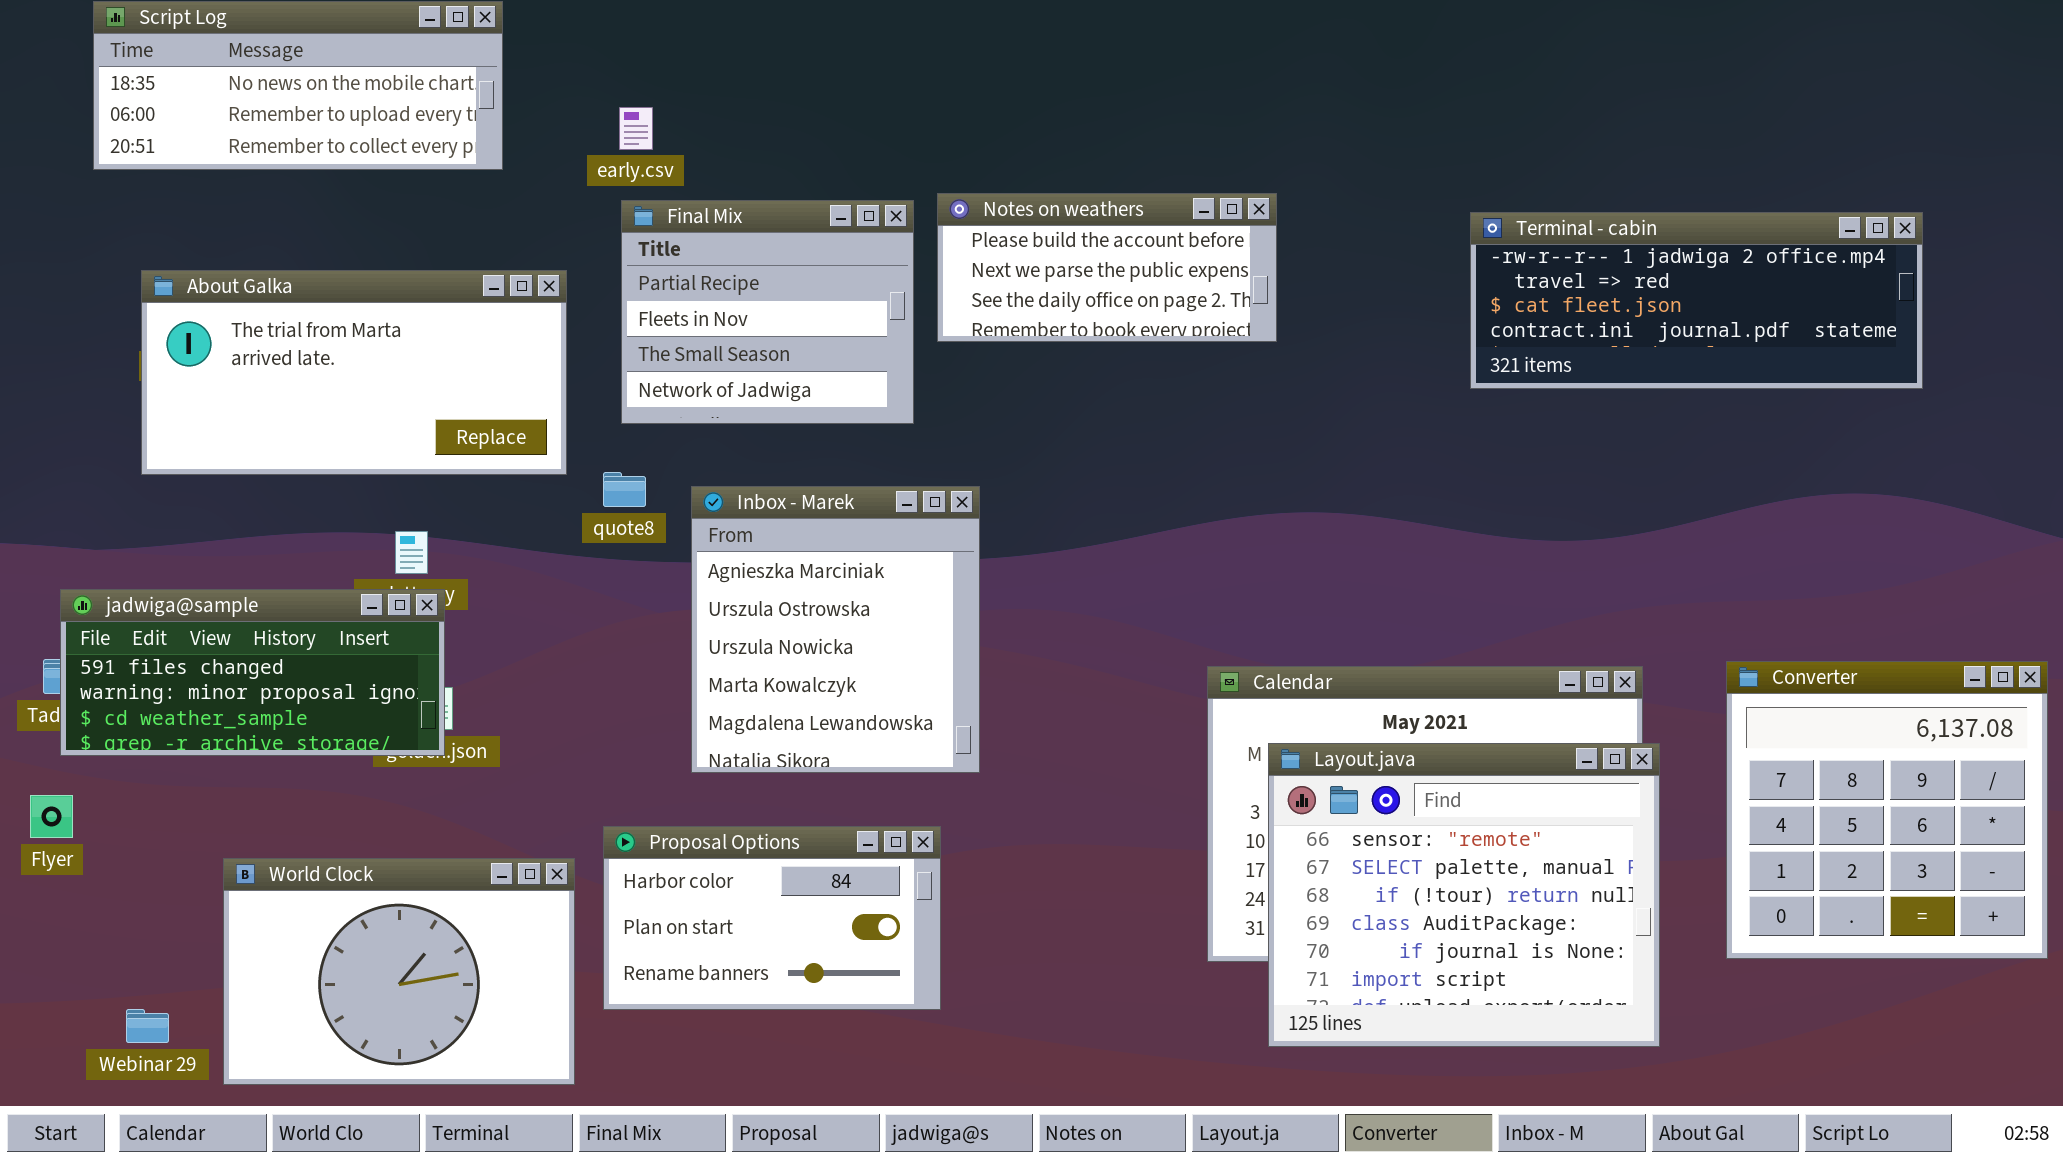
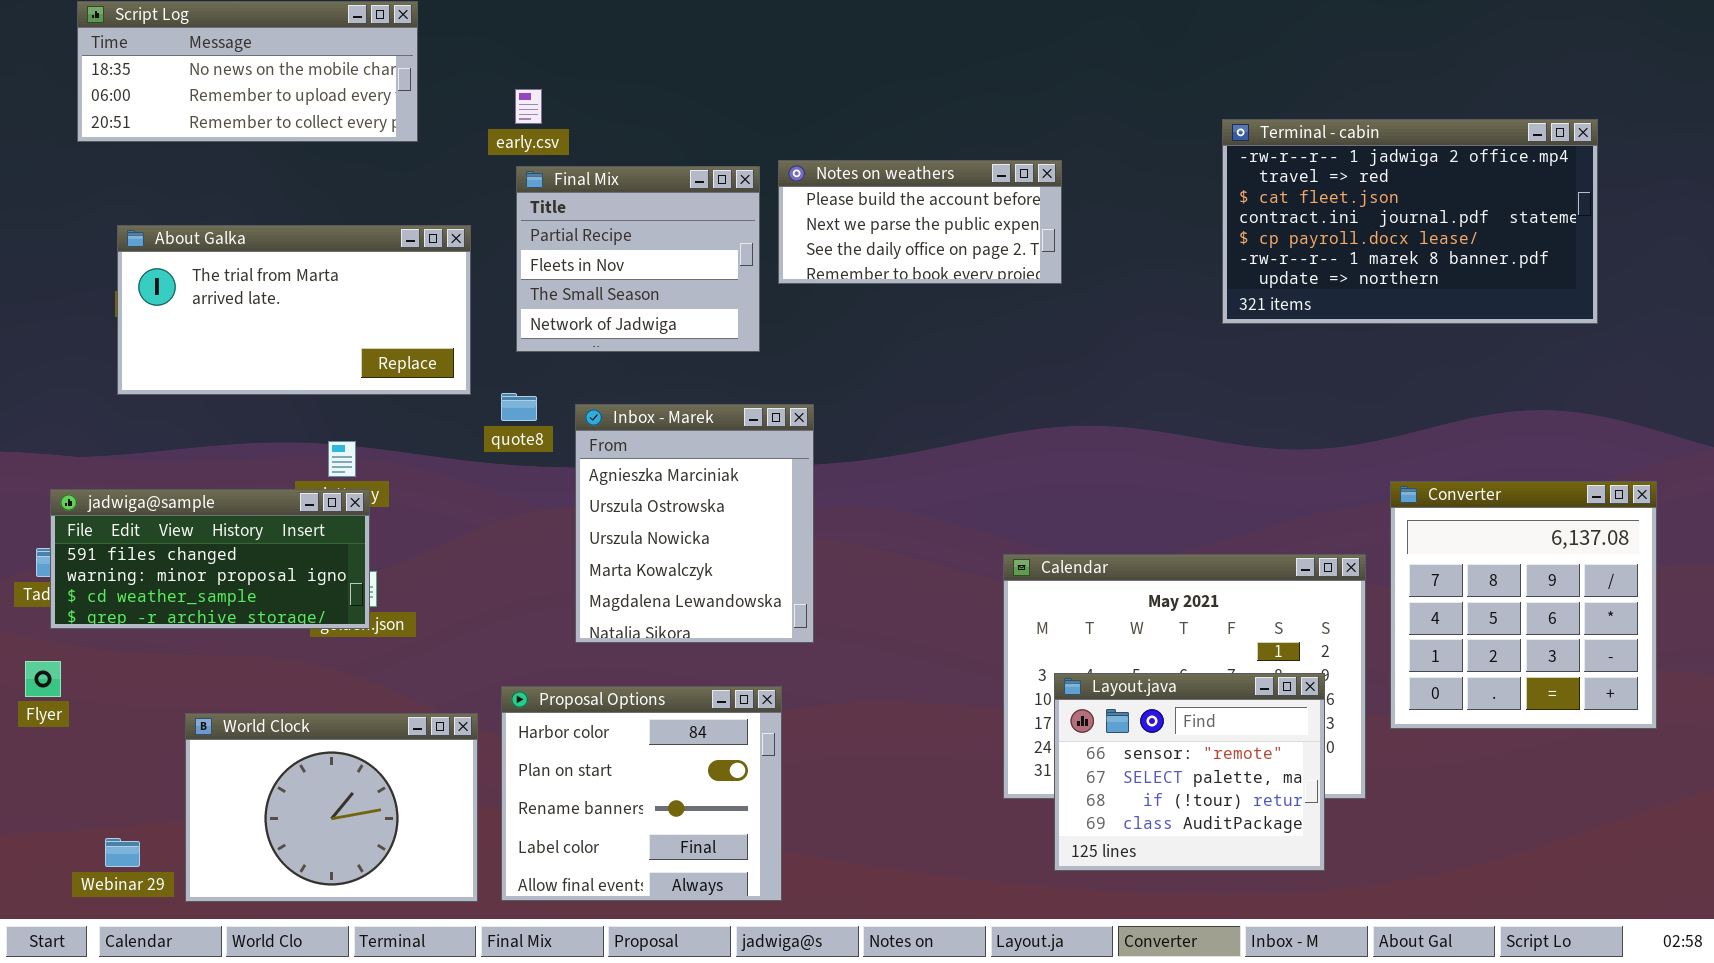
Terminal - cabin: [1470,212,1923,389] -> [1222,119,1598,324], resized
Converter: [1726,661,2048,959] -> [1390,481,1657,729], moved
Layout.java: [1268,743,1660,1047] -> [1054,673,1325,871], resized
Proposal Options: [603,826,941,1010] -> [501,686,782,901], resized

